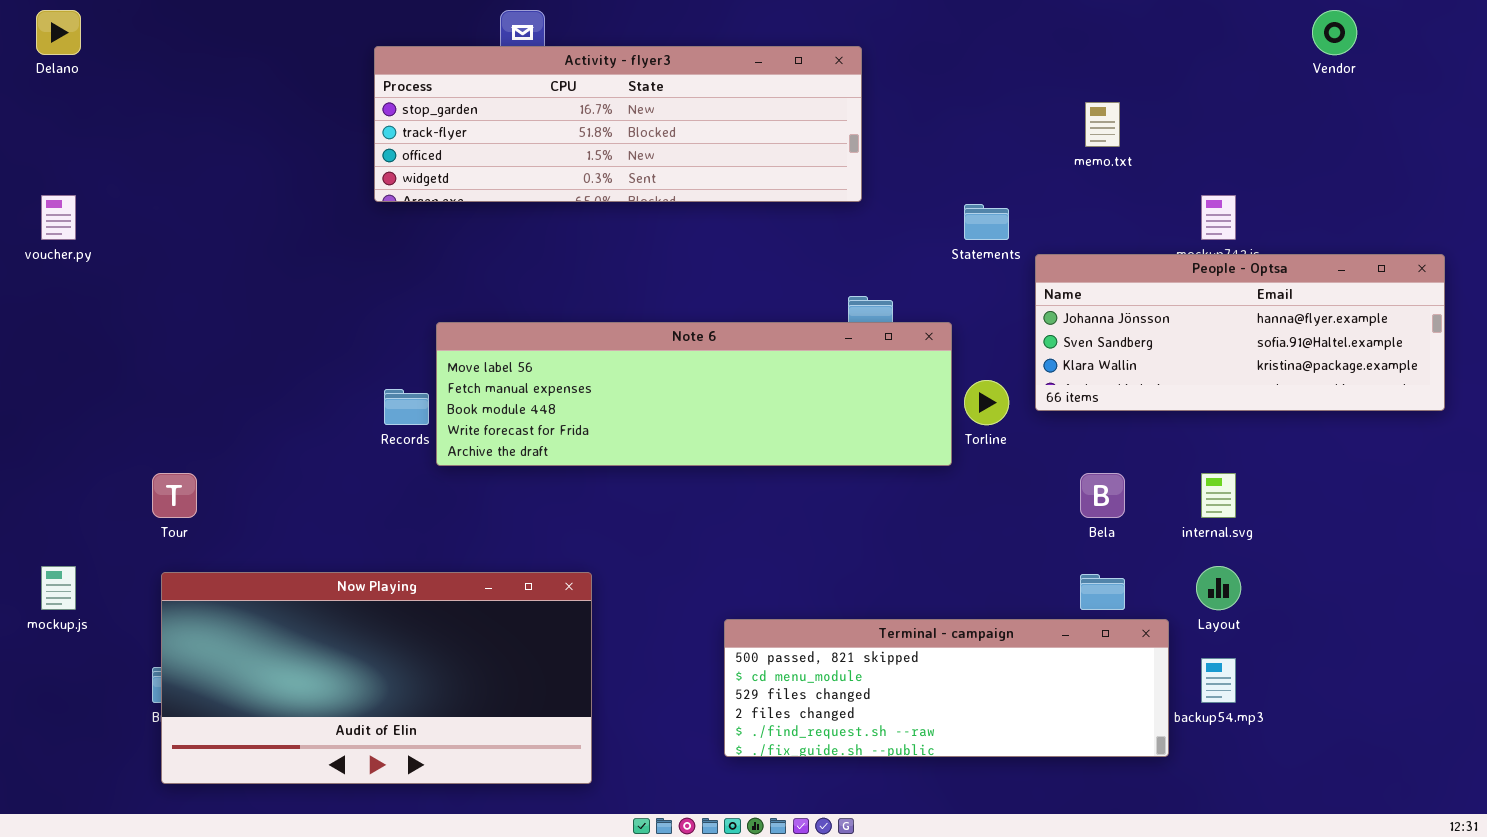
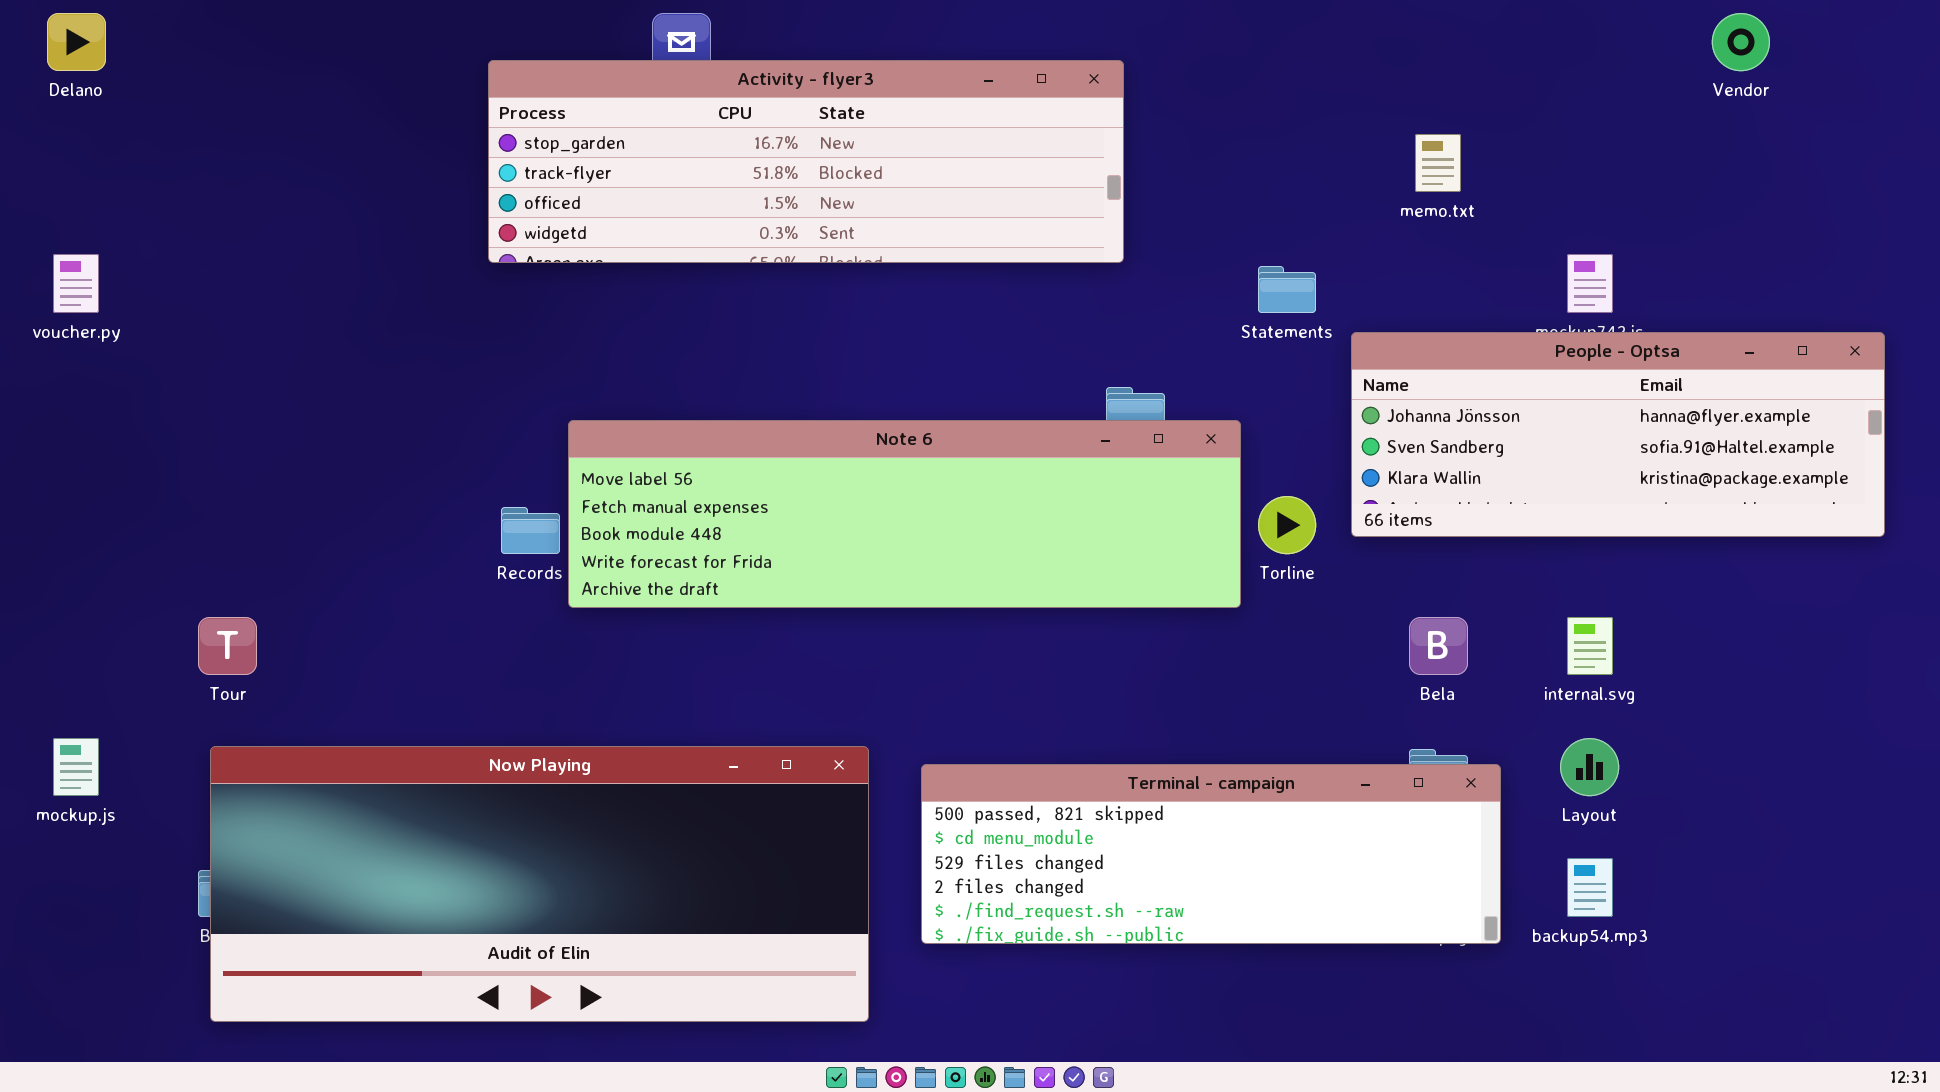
Now Playing: [161,572,592,784] -> [210,746,869,1022], resized
Terminal - campaign: [724,619,1169,757] -> [921,764,1501,944], moved

